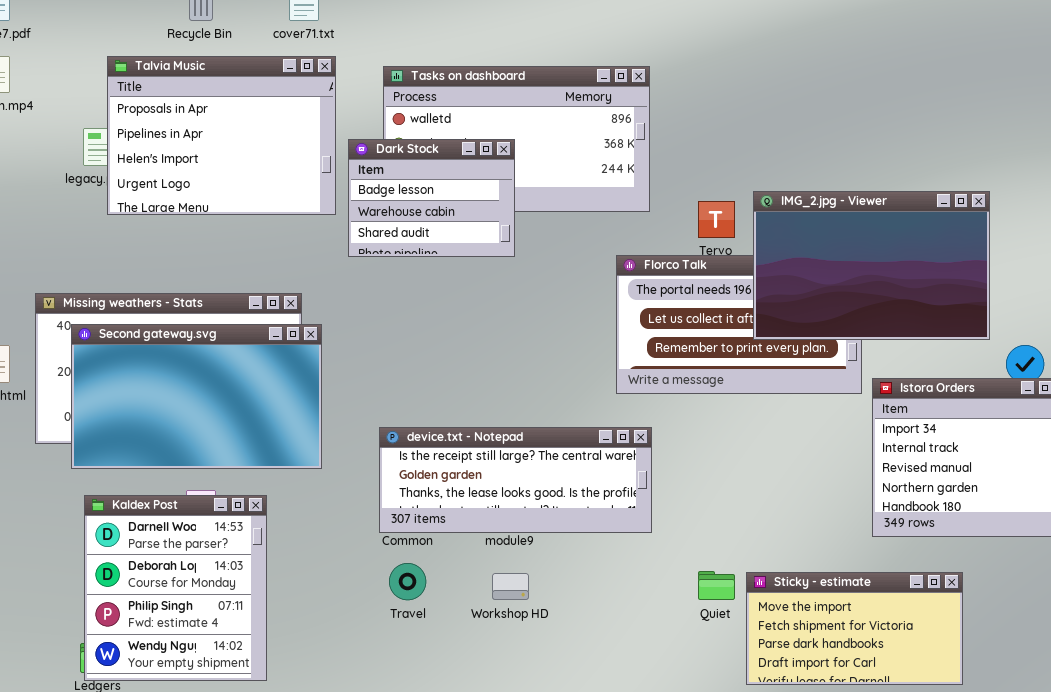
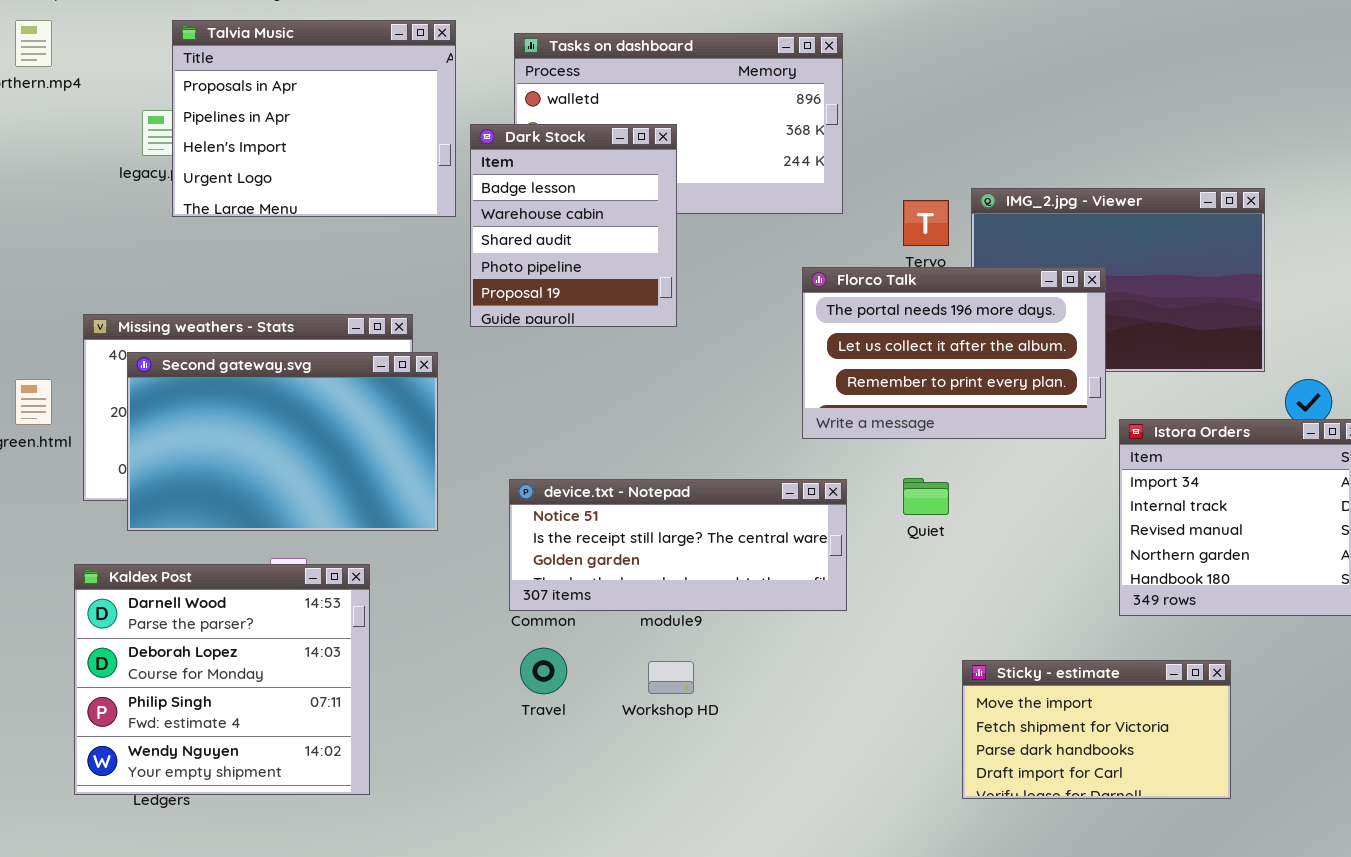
Dark Stock: [348,139,515,257] -> [470,124,677,327], resized
Florco Talk: [616,255,862,394] -> [802,267,1106,439], raised
device.txt - Notepad: [379,427,652,533] -> [509,479,847,611], scrolled up 1 row
Kaldex Post: [84,495,267,681] -> [74,564,370,795], resized
Quiet: [698,571,735,600] -> [903,478,949,515], moved

